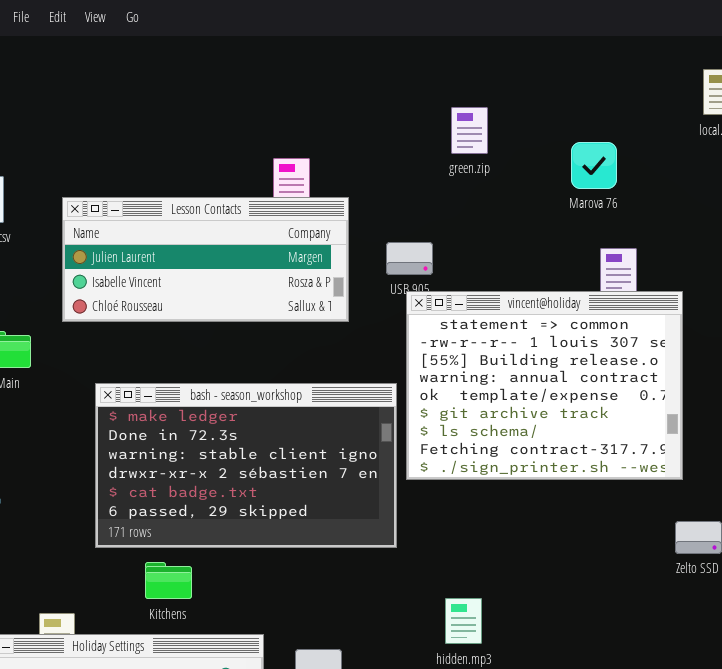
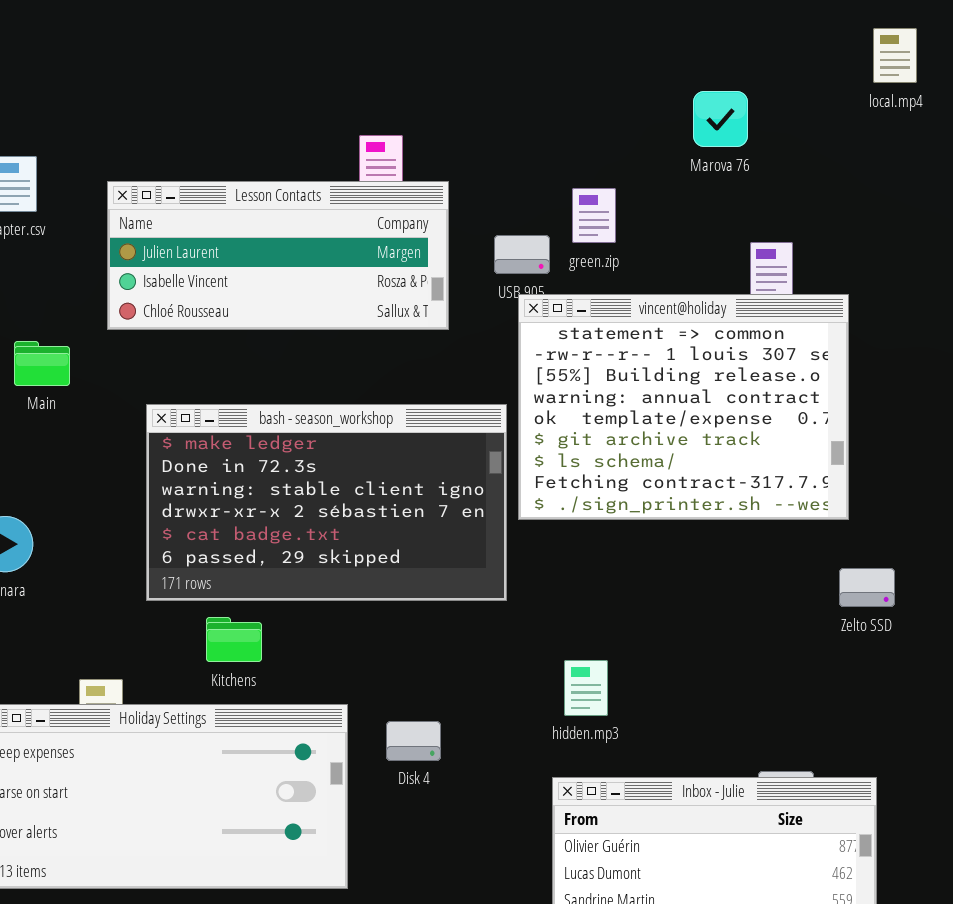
green.zip: [451,107,488,154] -> [572,188,616,243], moved
Marova 76: [571,142,617,189] -> [693,91,748,147], moved

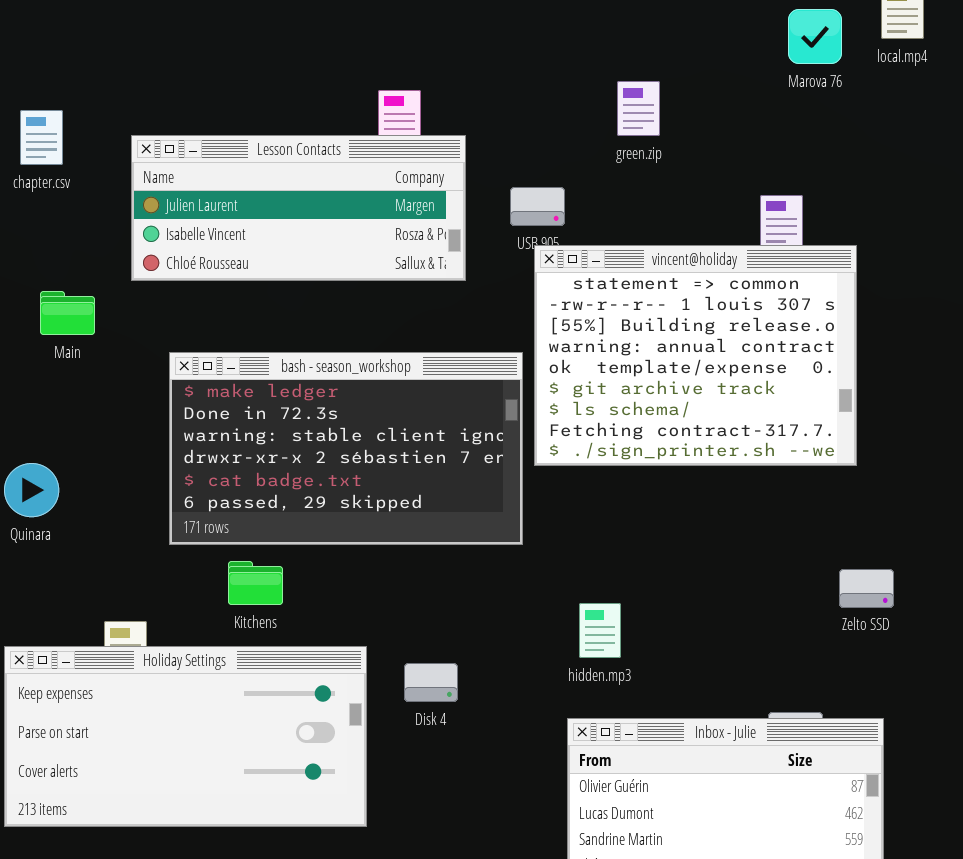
Marova 76: [693,91,748,147] -> [788,9,842,64], moved
green.zip: [572,188,616,243] -> [617,81,660,136], moved
Zelto SSD: [839,568,895,607] -> [839,569,894,608], moved

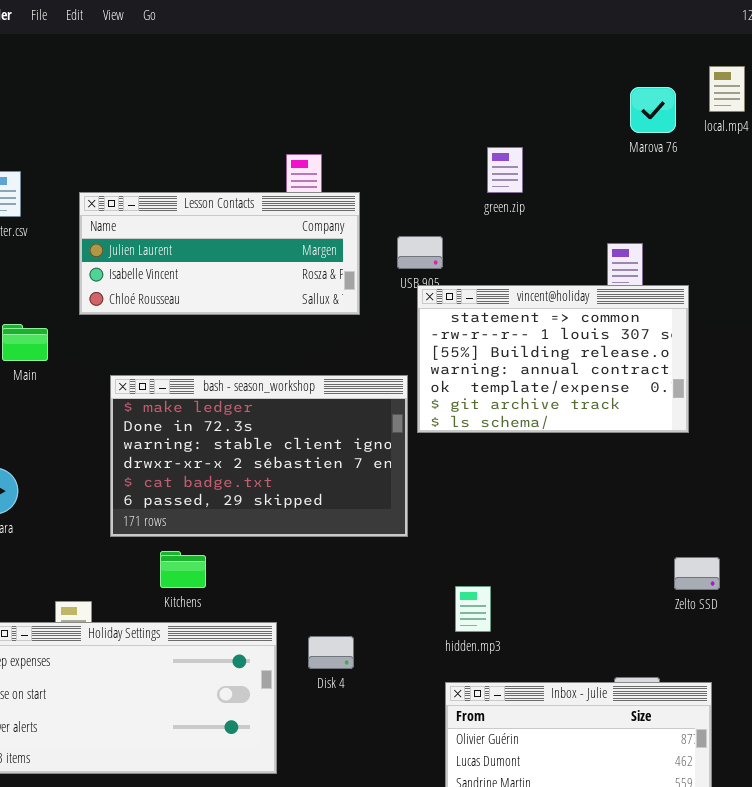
vincent@holiday: [534,245,857,466] -> [417,285,689,433], resized

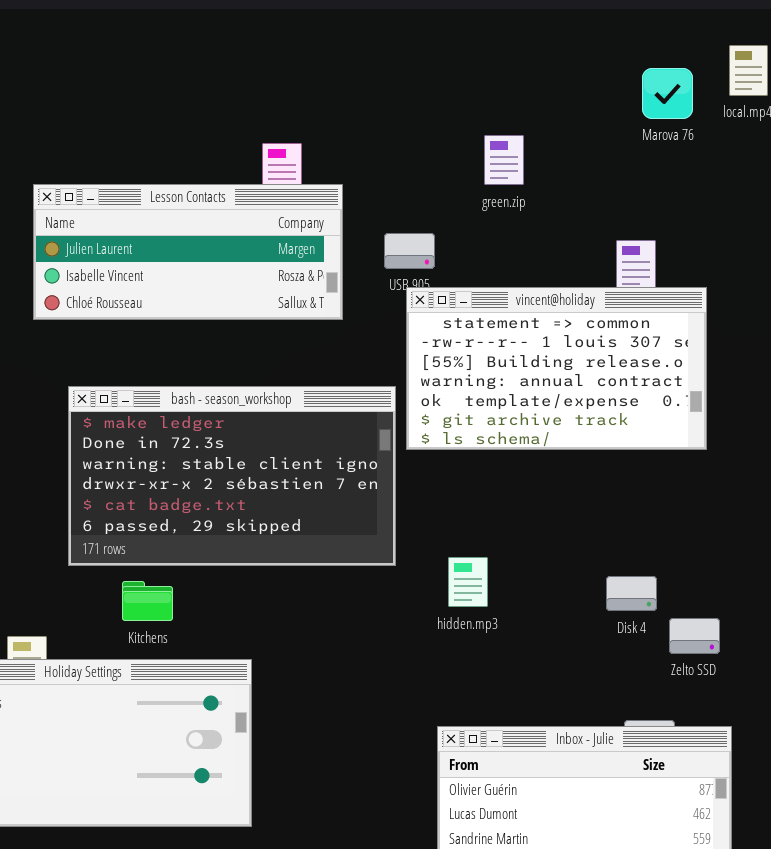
Zelto SSD: [674,557,720,590] -> [669,618,720,654], moved
hidden.mp3: [455,586,491,632] -> [448,557,488,607], moved
Disk 4: [308,636,354,669] -> [606,576,657,611], moved

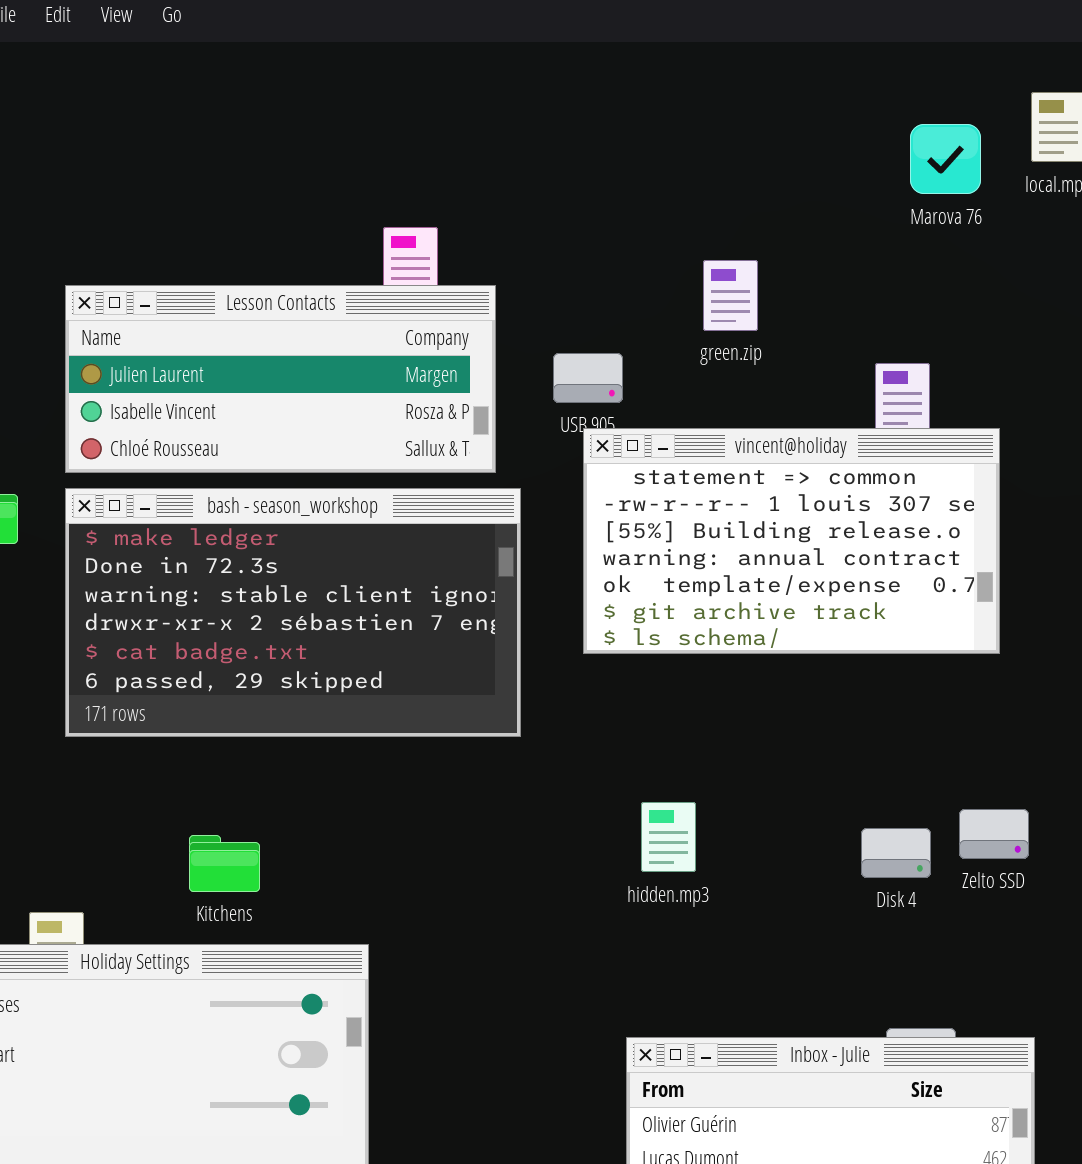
green.zip: [484,135,524,185] -> [703,260,758,331], moved
bash - season_workshop: [68,386,396,566] -> [65,488,521,737], moved
Zelto SSD: [669,618,720,654] -> [959,809,1029,859], moved

